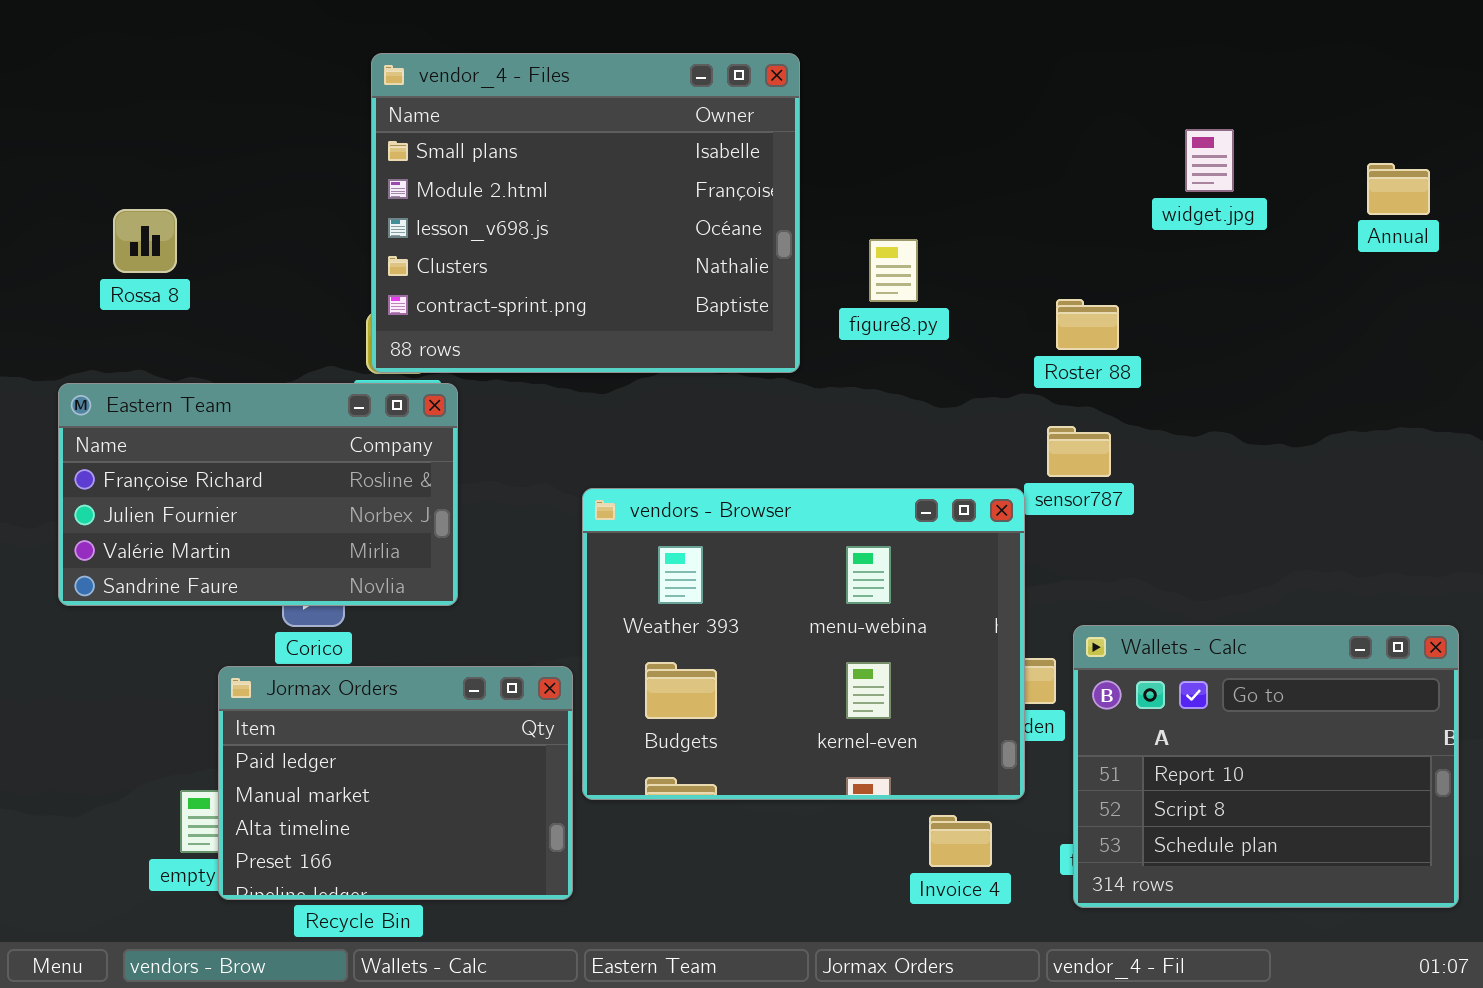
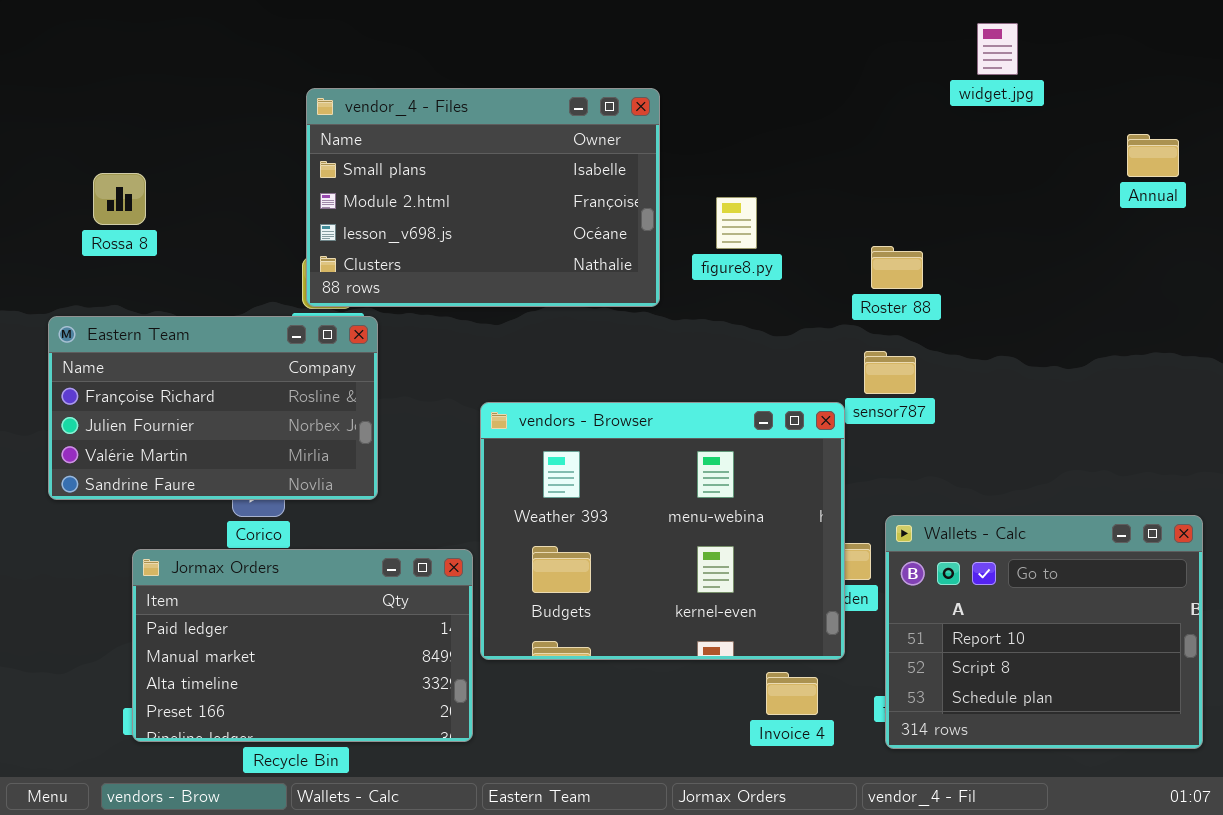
vendor_4 - Files: [371,53,800,373] -> [306,88,660,307], resized
widget.jpg: [1185,129,1234,192] -> [977,23,1018,75], moved
Jormax Orders: [218,666,573,900] -> [132,549,473,742], resized

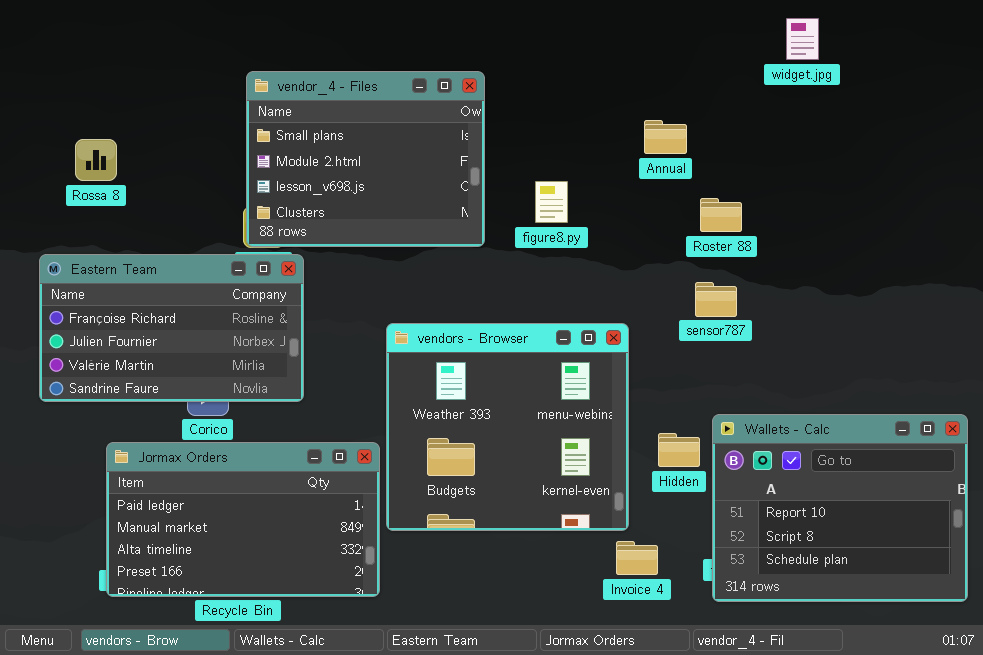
vendor_4 - Files: [306,88,660,307] -> [246,71,485,247], resized
Annual: [1127,134,1179,177] -> [644,120,687,154], moved
figure8.py: [716,197,757,249] -> [535,181,568,223], moved
vendors - Browser: [480,402,845,660] -> [386,323,629,531], resized

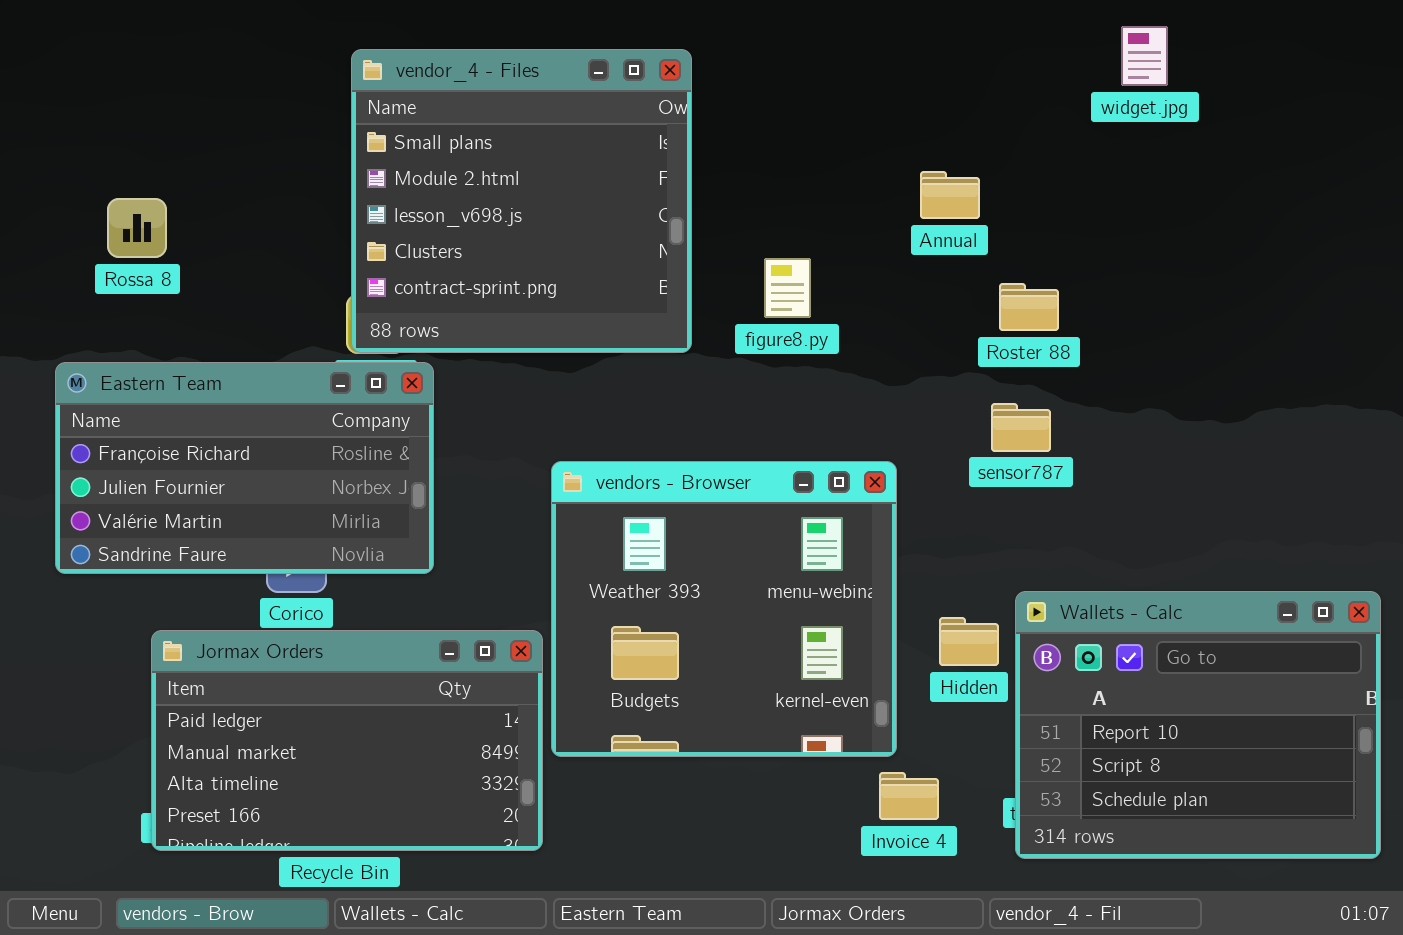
vendor_4 - Files: [246,71,485,247] -> [351,49,692,353], resized

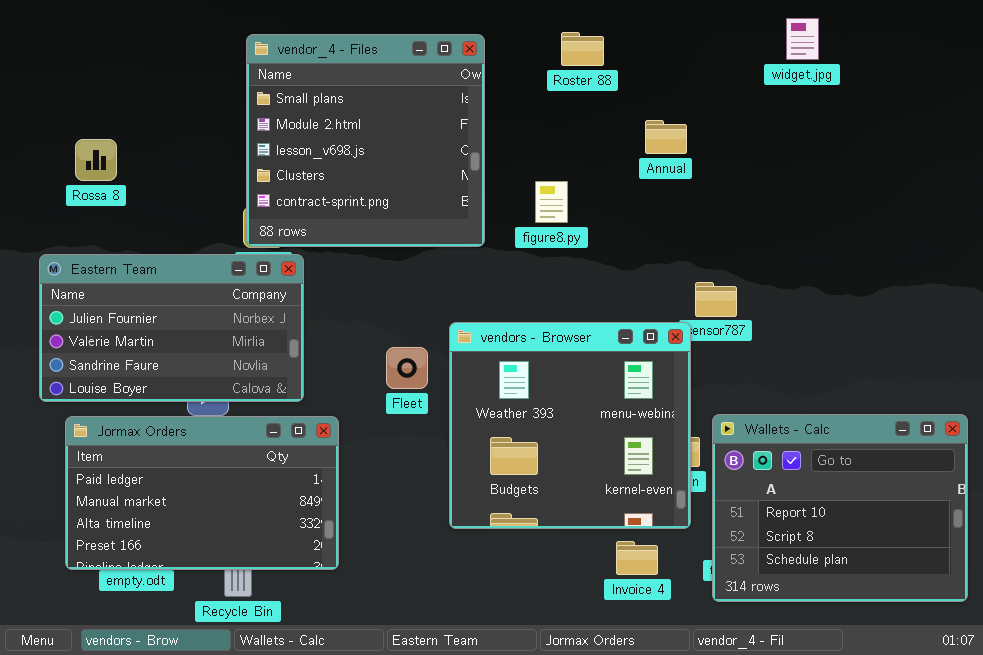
Roster 88: [999,283,1059,331] -> [561,32,604,66], moved
Eastern Team: [55,362,434,574] -> [39,254,304,402], scrolled down 1 row
vendors - Browser: [551,461,897,757] -> [449,322,691,529], moved
Jormax Orders: [151,630,543,851] -> [65,416,339,570], moved

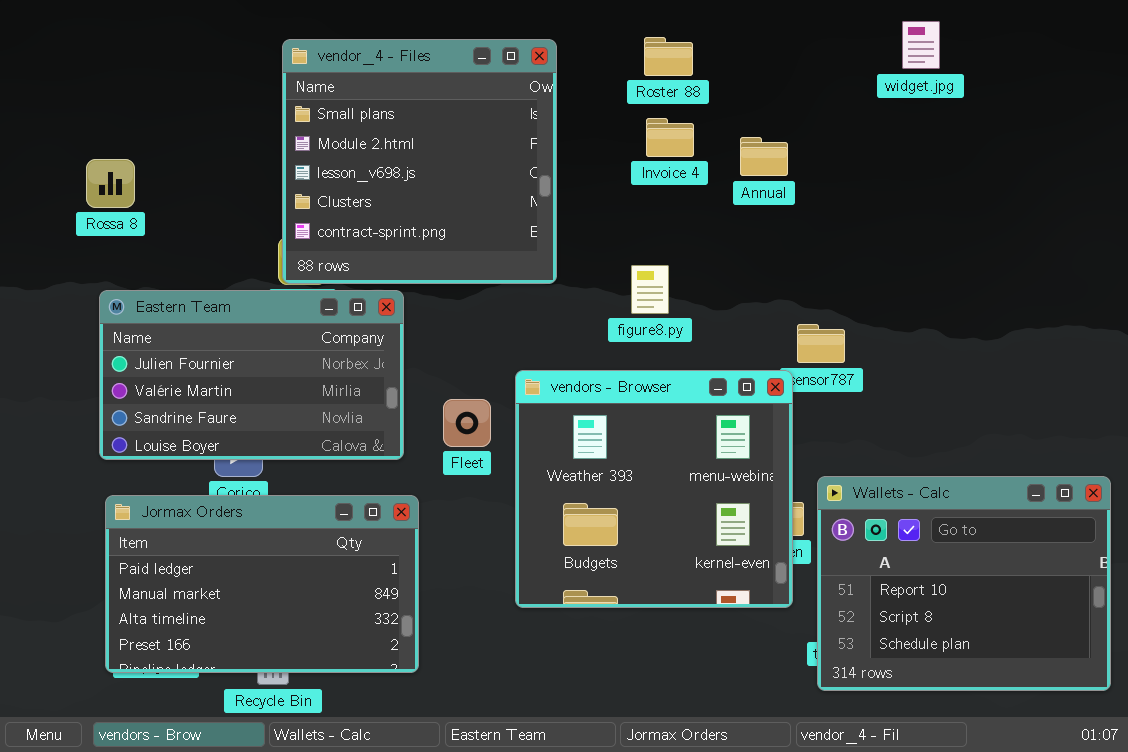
figure8.py: [535,181,568,223] -> [631,265,669,314], moved
Eastern Team: [39,254,304,402] -> [99,290,404,460], moved
Jormax Orders: [65,416,339,570] -> [105,495,419,673], moved
Invoice 4: [616,541,658,575] -> [646,118,694,157], moved

